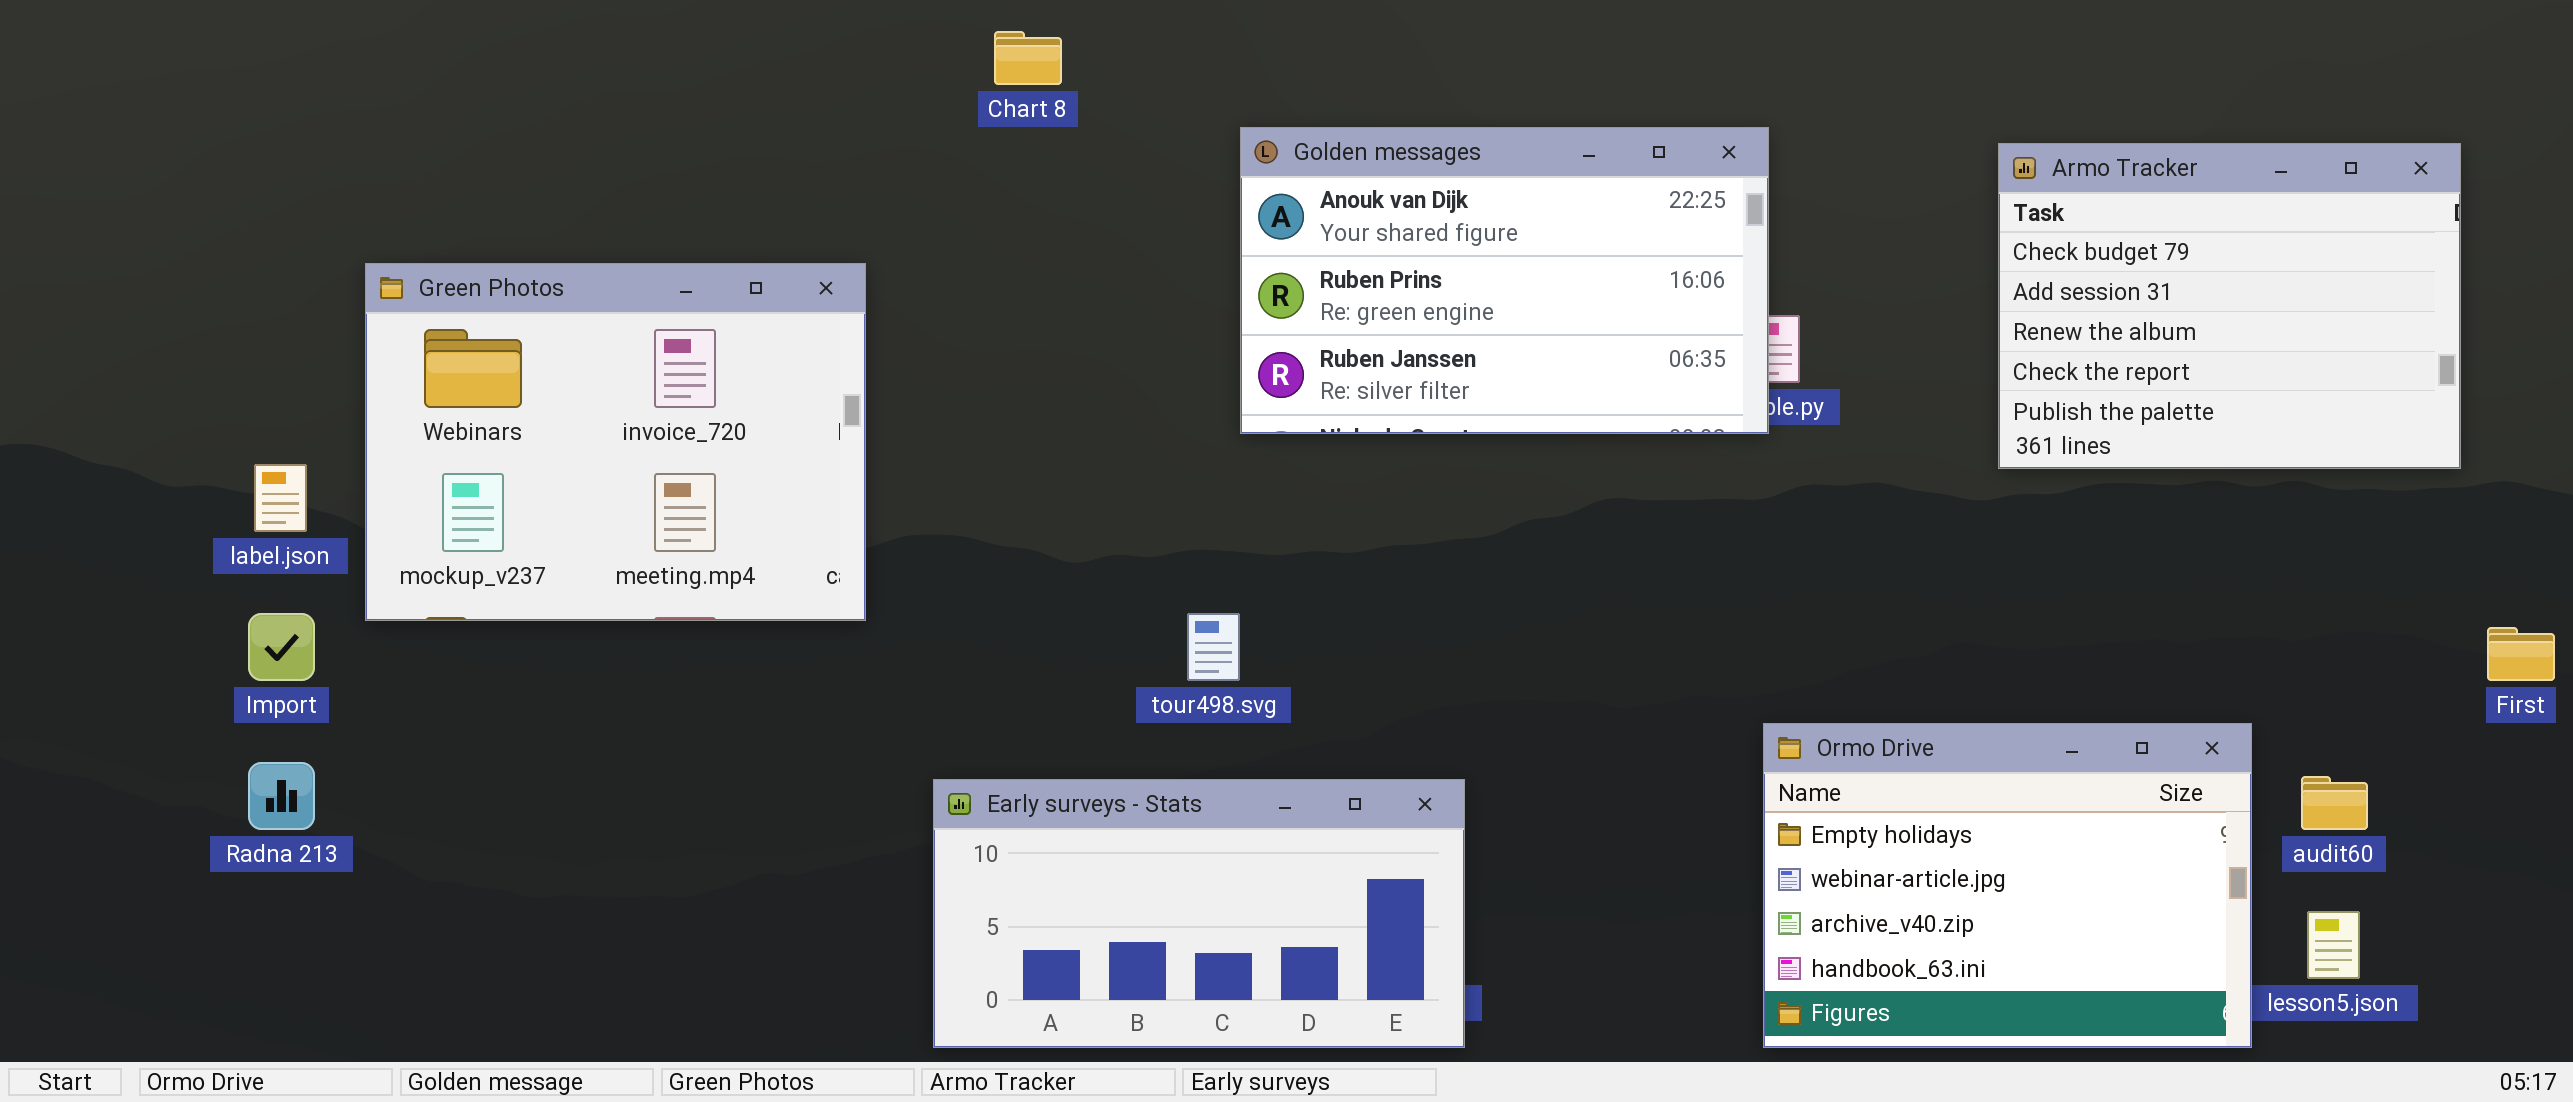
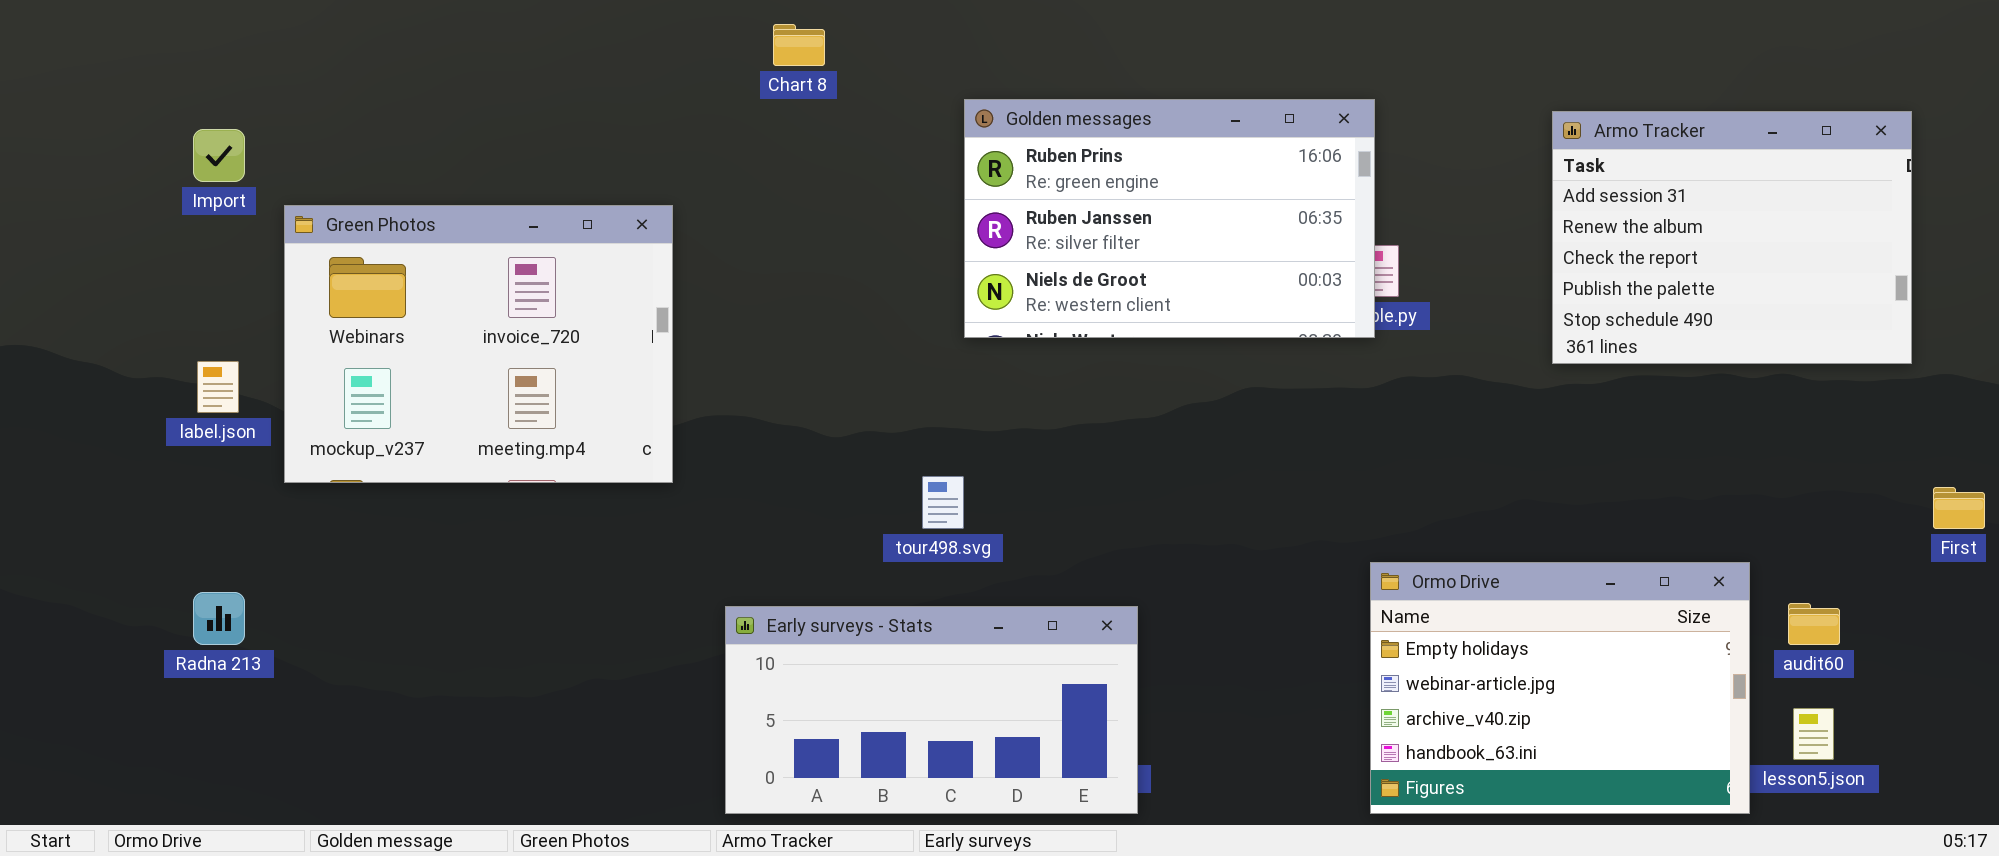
Golden messages: [1240,127,1769,434] -> [964,99,1375,338], scrolled down 1 row
Armo Tracker: [1998,143,2461,469] -> [1552,111,1912,364], scrolled down 1 row
Import: [248,613,315,681] -> [193,129,245,182], moved

